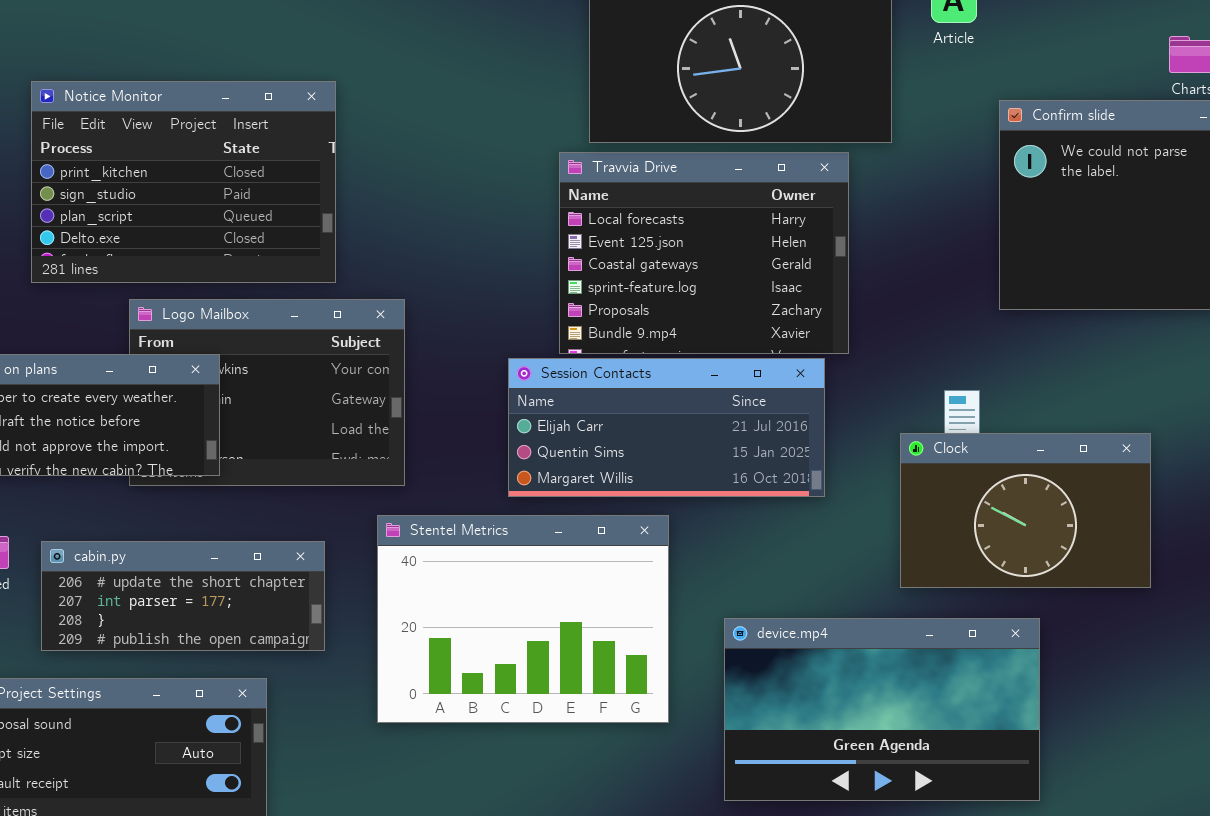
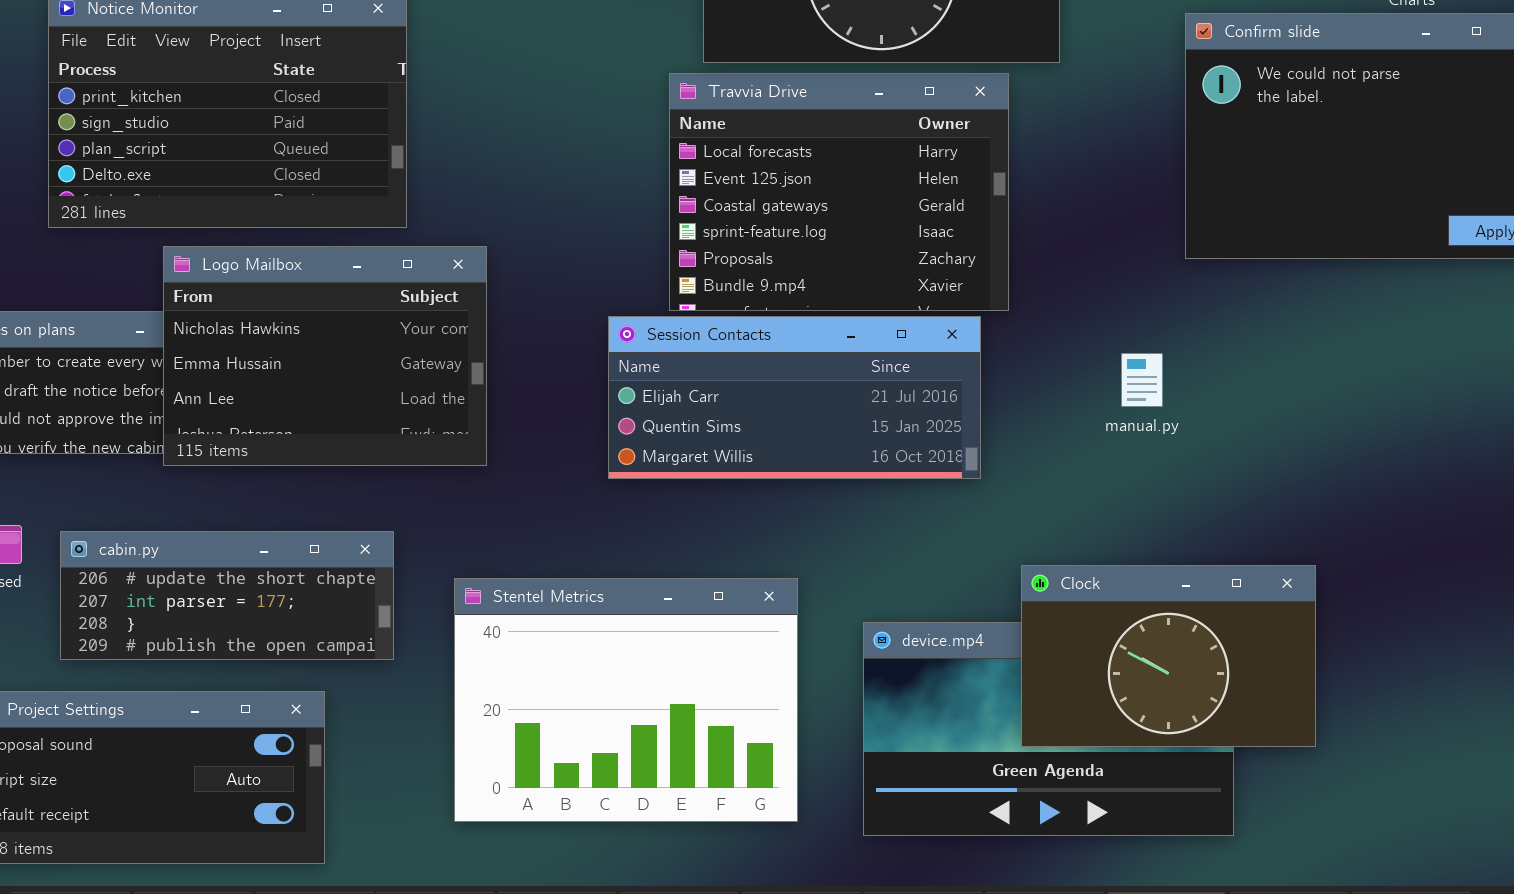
Logo Mailbox: [129,299,405,486] -> [163,246,487,466], raised
Clock: [900,433,1151,588] -> [1021,565,1316,747], moved
Stentel Metrics: [377,515,669,723] -> [454,578,798,822], moved

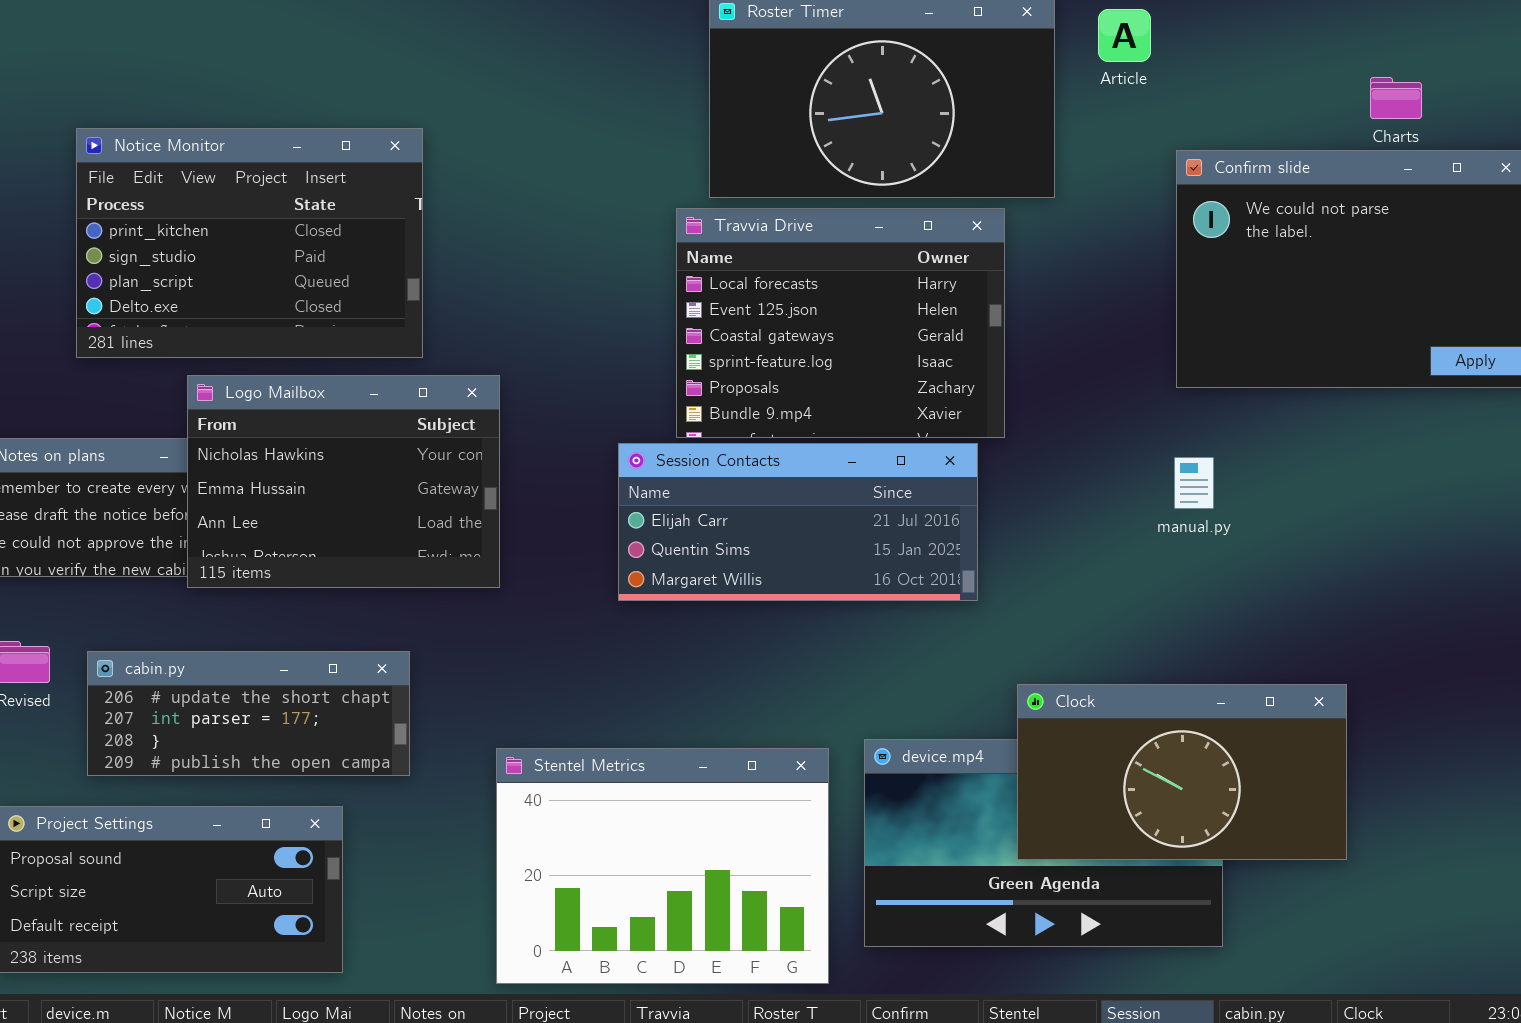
manual.py: [1121,353,1163,407] -> [1174,457,1214,509], moved
Clock: [1021,565,1316,747] -> [1017,684,1347,860], resized
Stentel Metrics: [454,578,798,822] -> [496,748,829,984], moved

